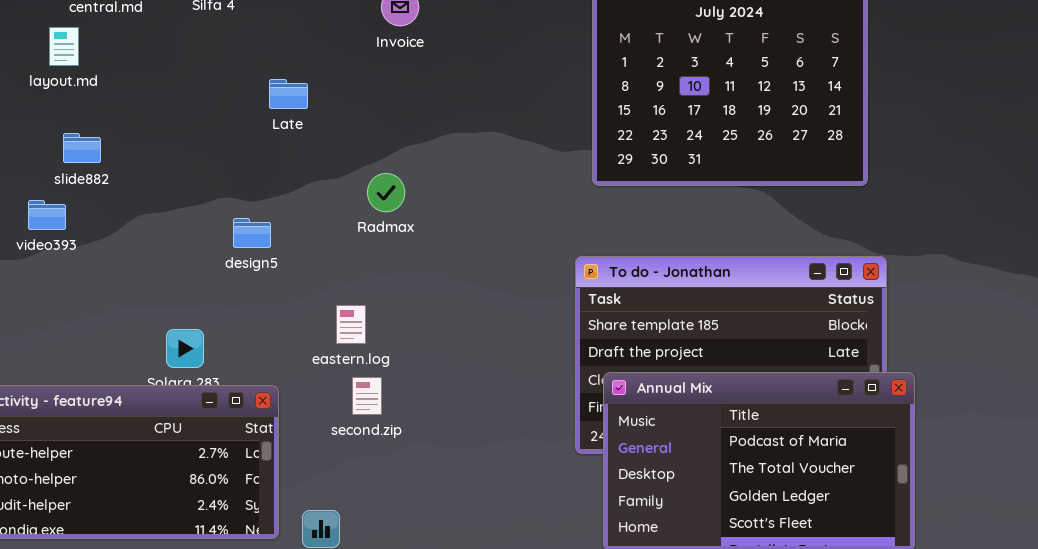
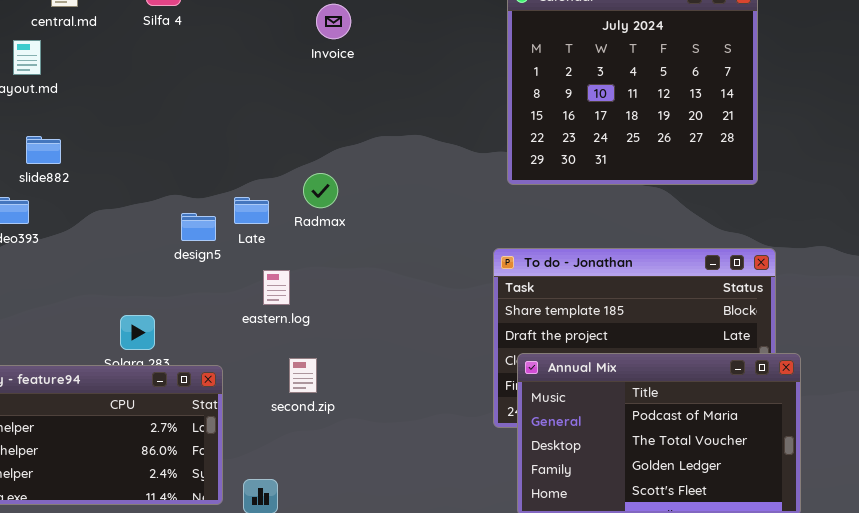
Late: [269,79,308,109] -> [234,197,269,224], moved
eastern.log: [336,305,366,344] -> [263,270,290,305], moved

